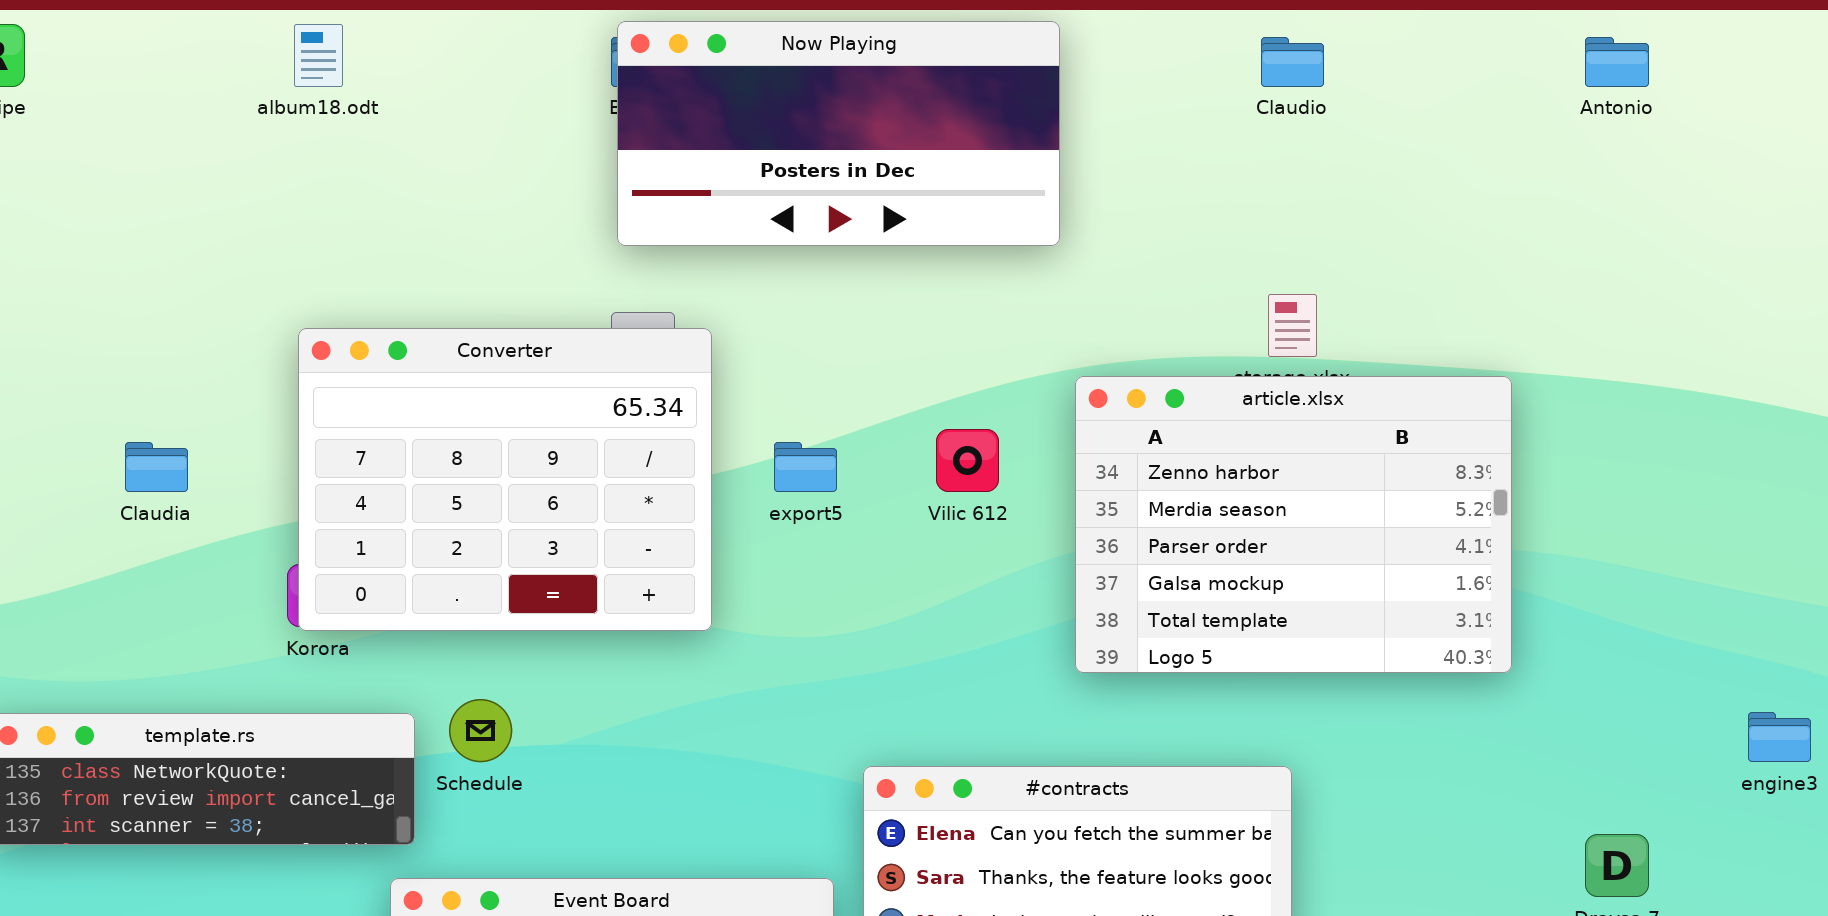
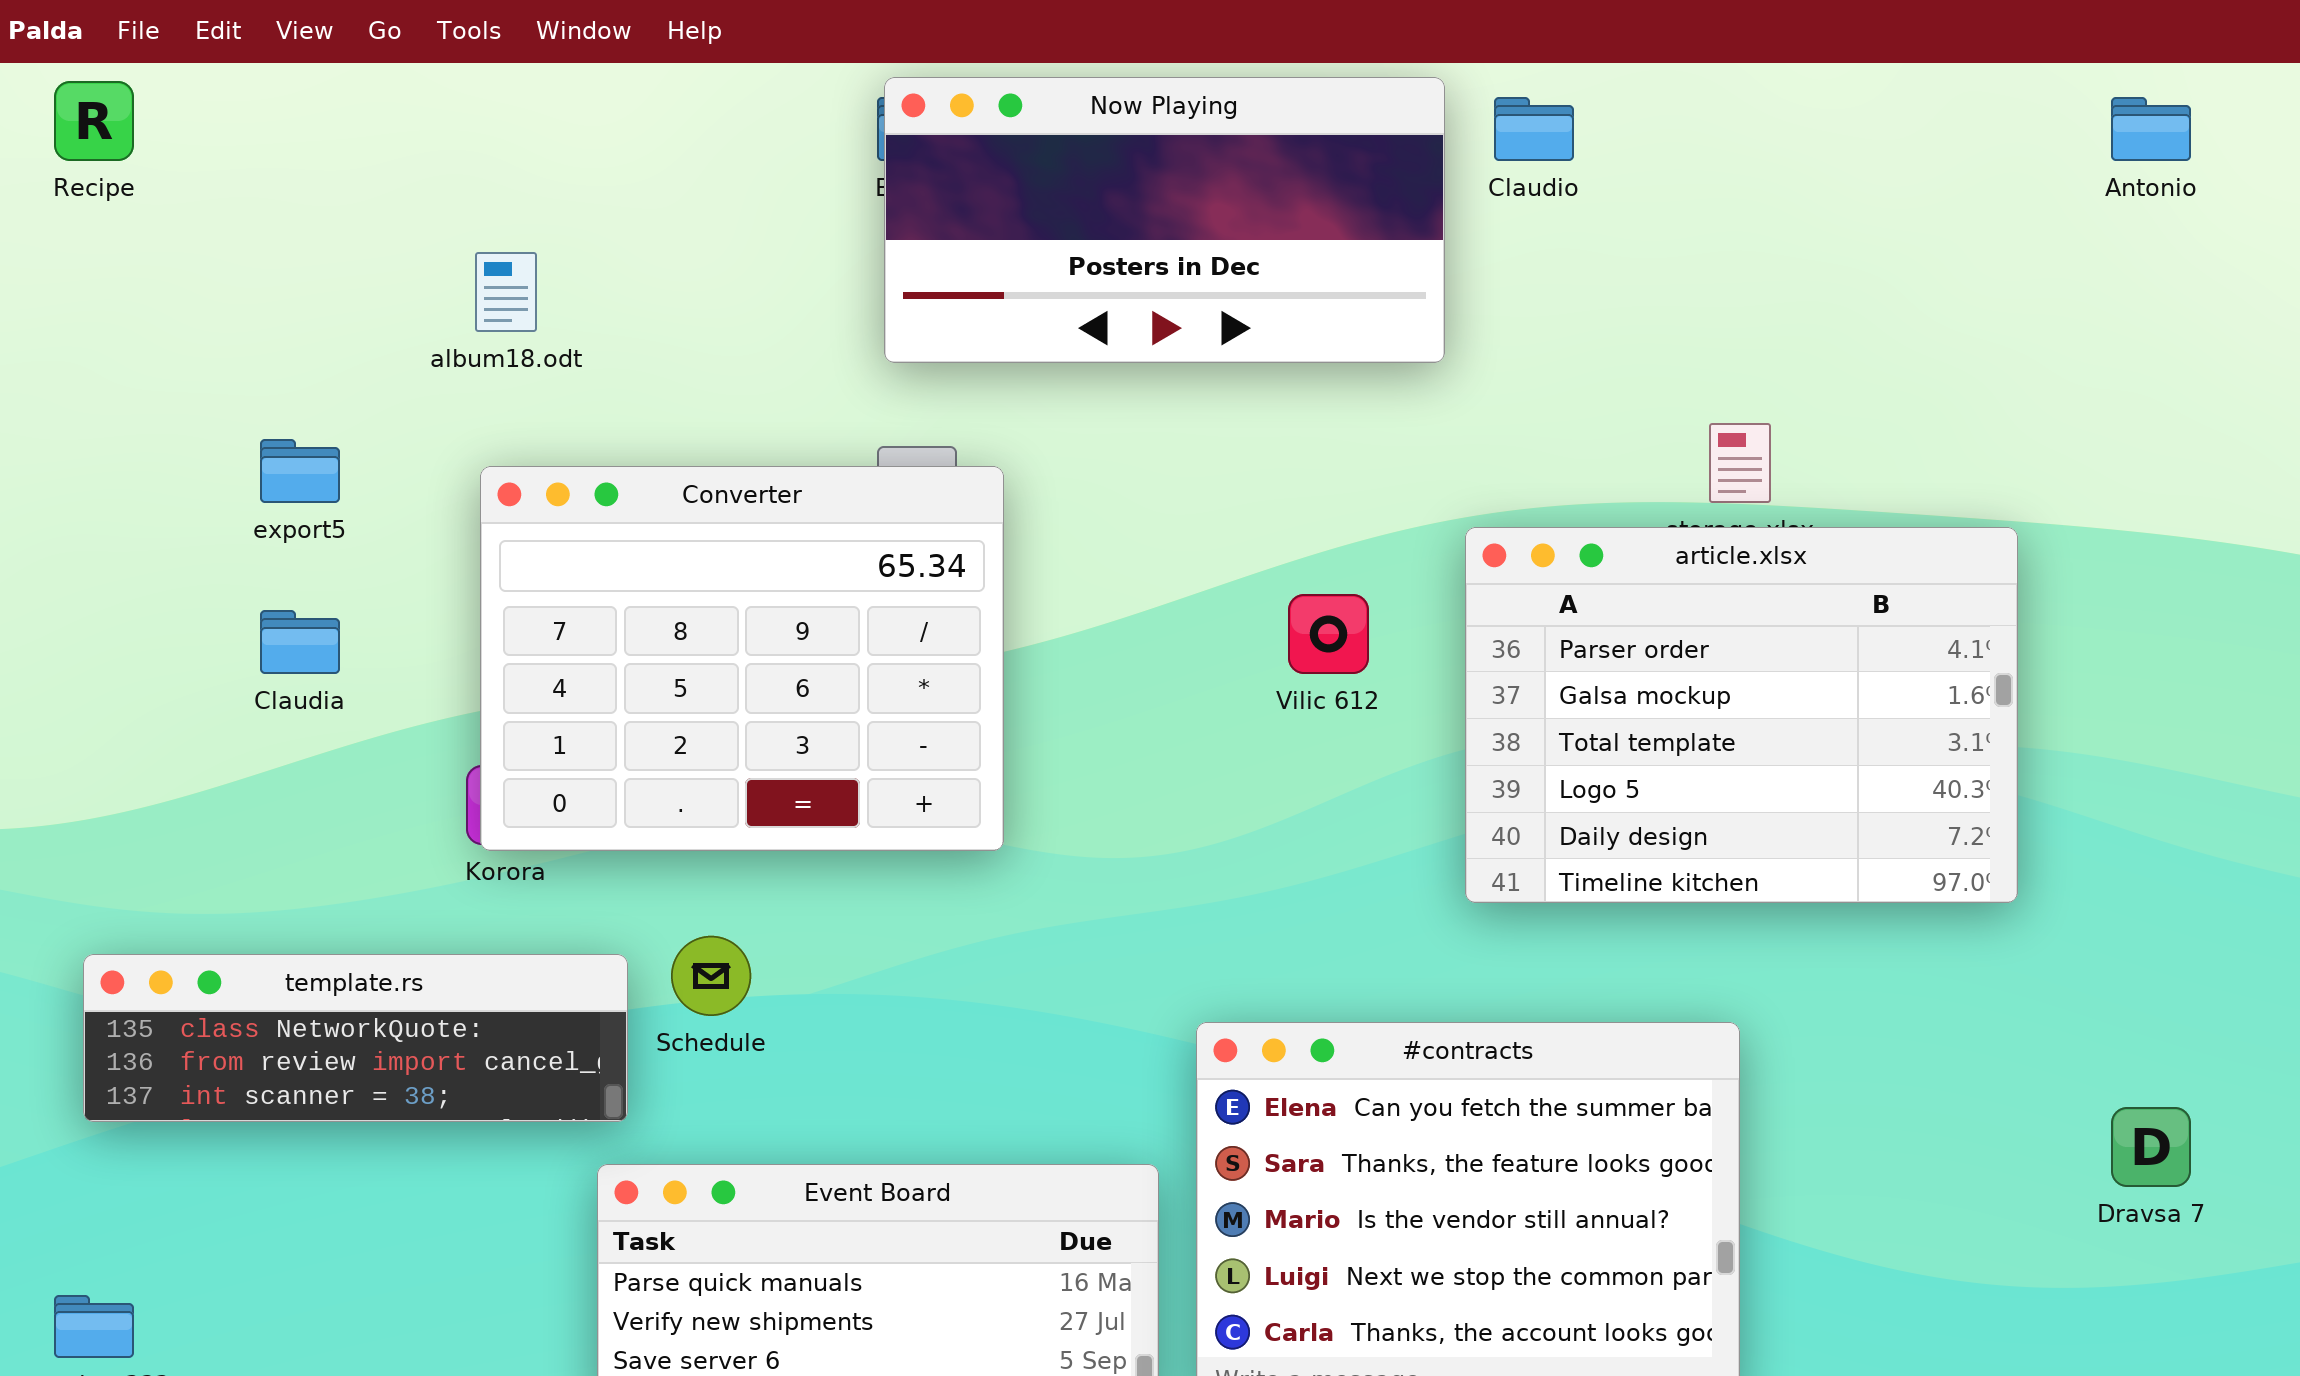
album18.odt: [294,24,343,87] -> [475,252,537,332], moved
Claudio: [1261,37,1324,87] -> [1494,97,1574,161], moved
article.xlsx: [1075,376,1512,673] -> [1465,527,2018,903], scrolled down 2 rows
export5: [774,442,837,492] -> [260,439,340,503], moved

